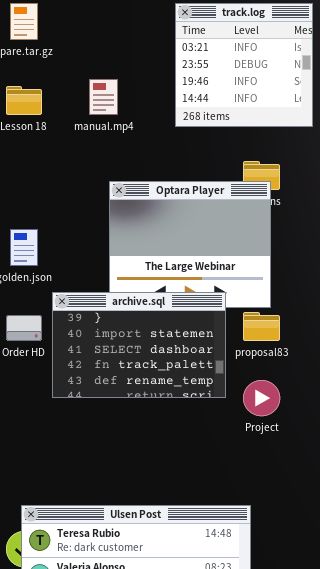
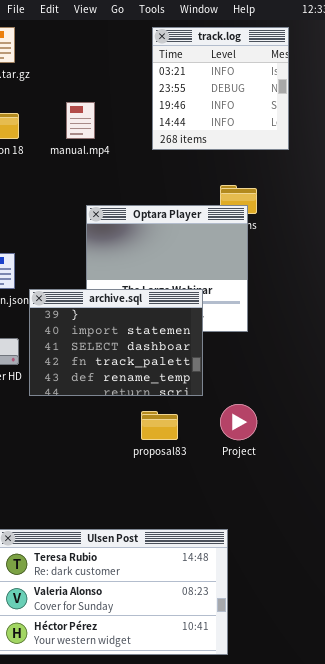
archive.sql: [52,292,226,398] -> [29,289,203,396], moved
proposal83: [243,312,280,341] -> [141,411,178,440], moved

